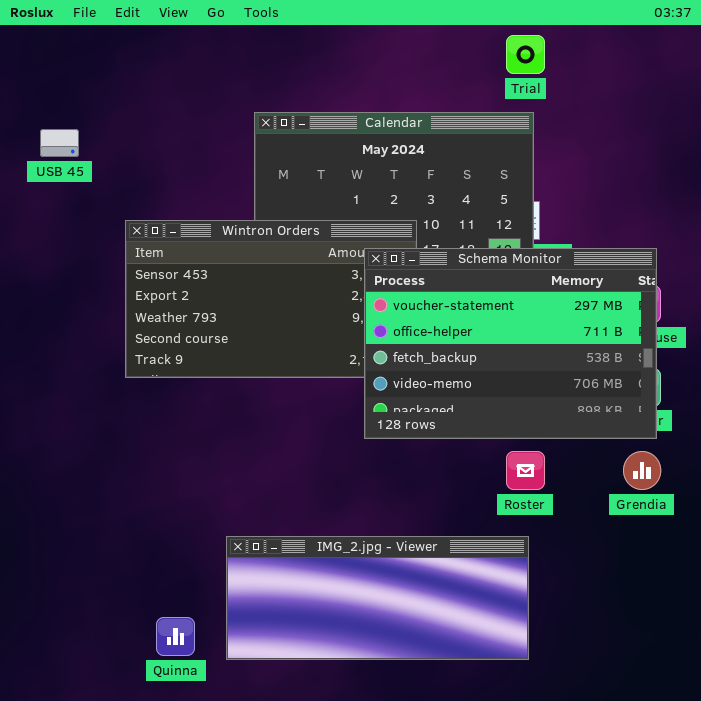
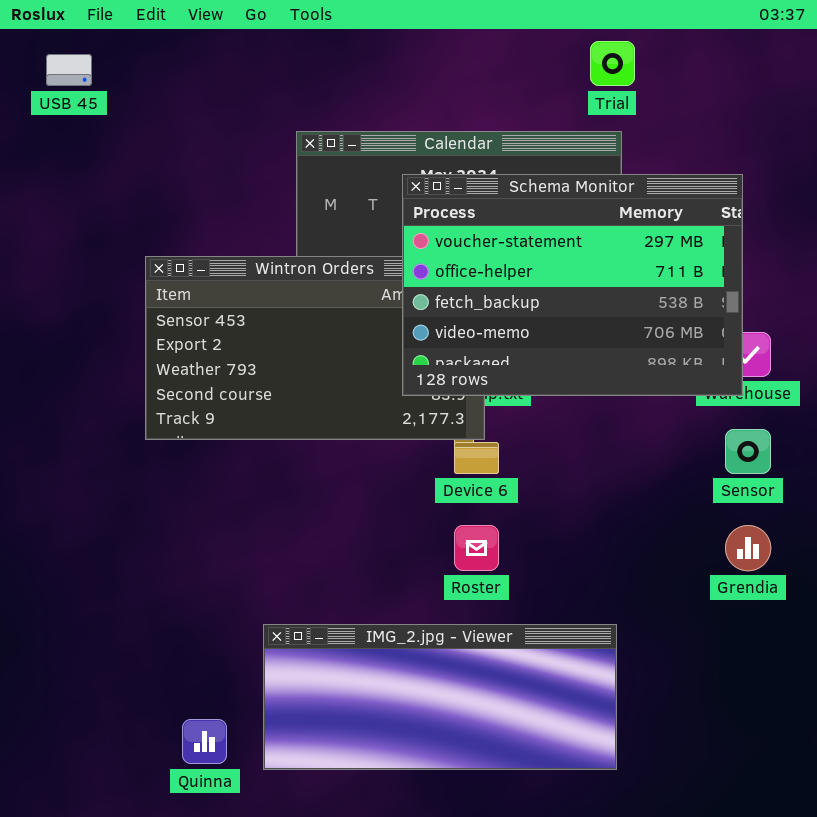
USB 45: [40,129,79,157] -> [46,54,92,86], moved
Schema Monitor: [364,248,657,439] -> [402,174,743,396], moved
Roster: [506,451,545,490] -> [454,525,499,571], moved

